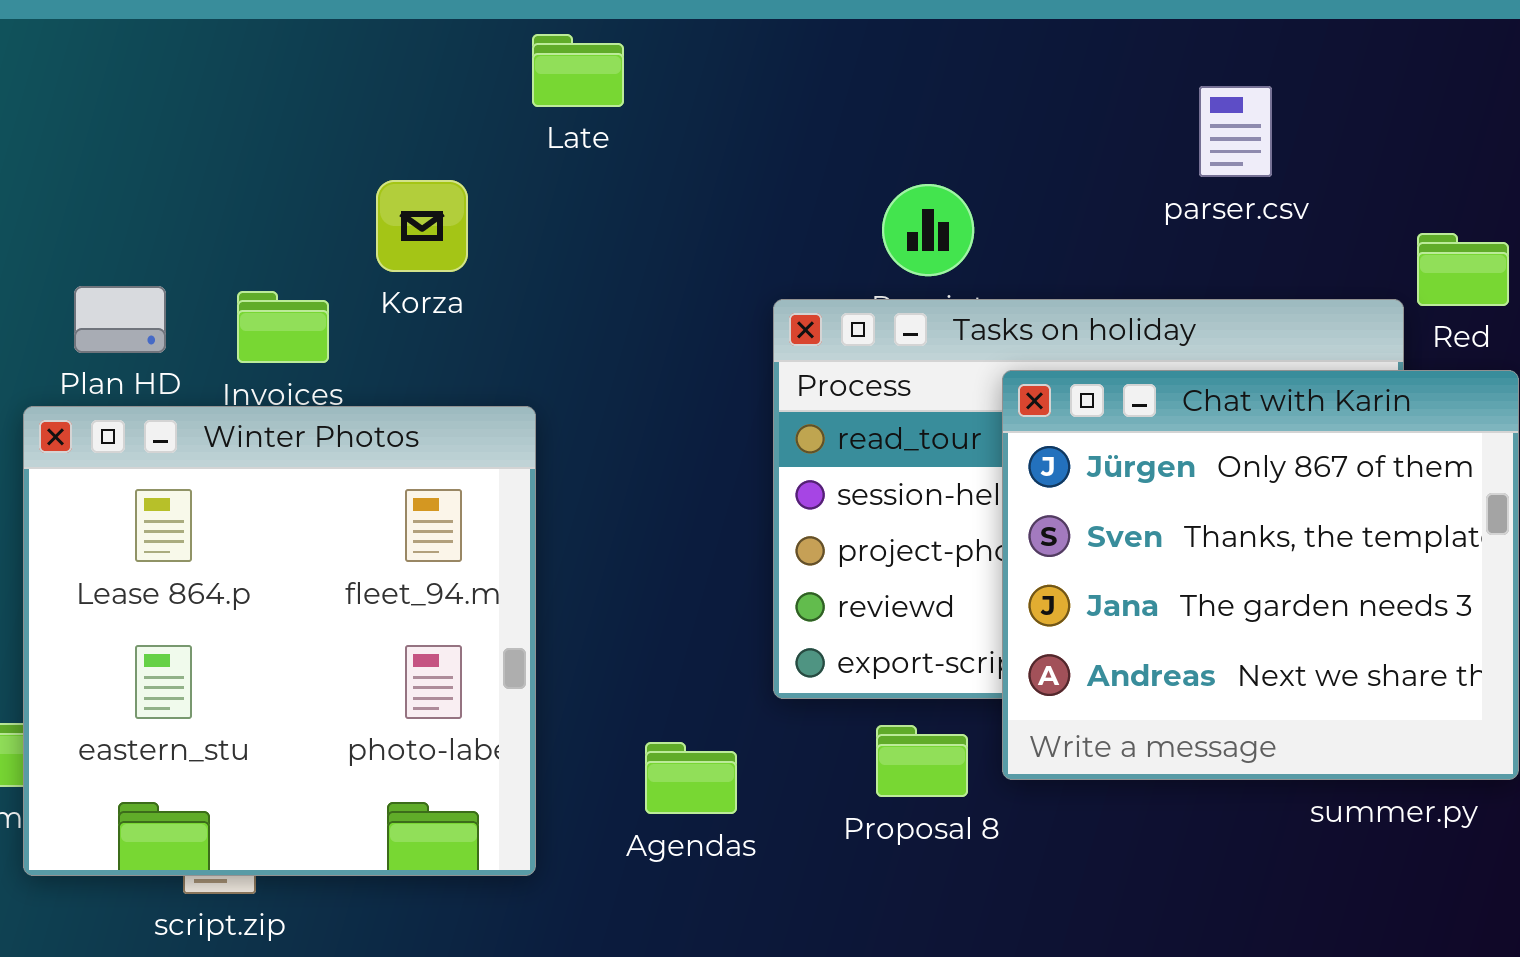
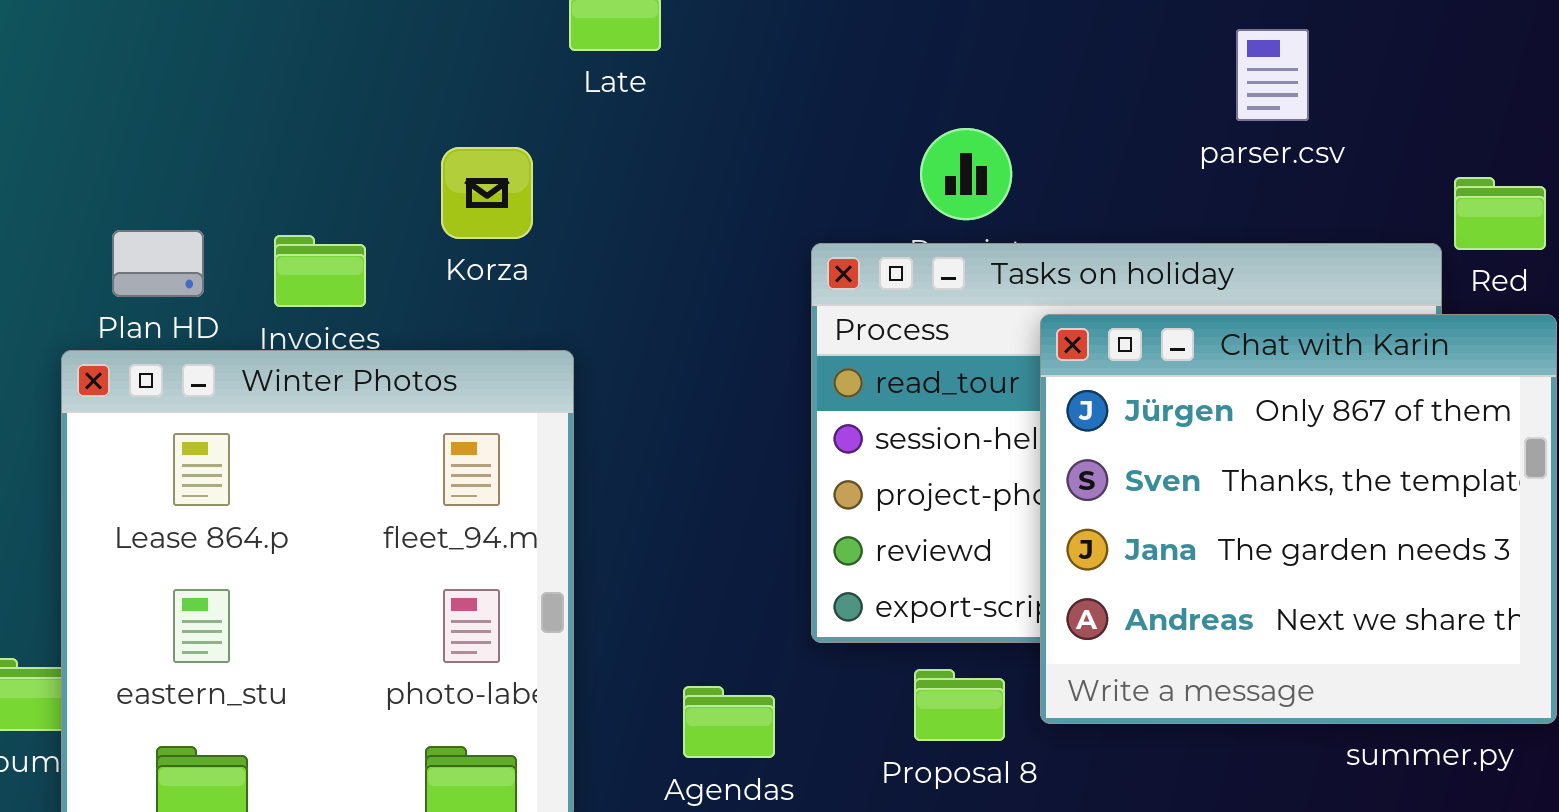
Korza: [376,180,468,272] -> [441,147,533,239], moved

